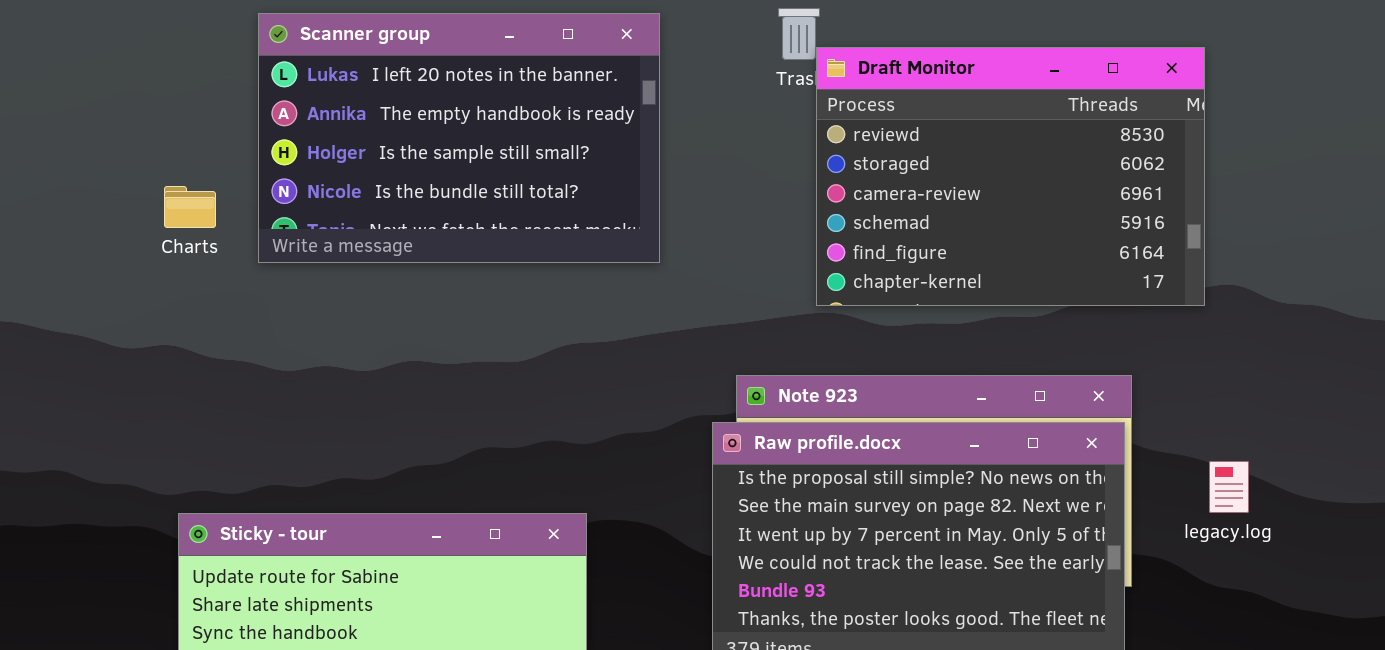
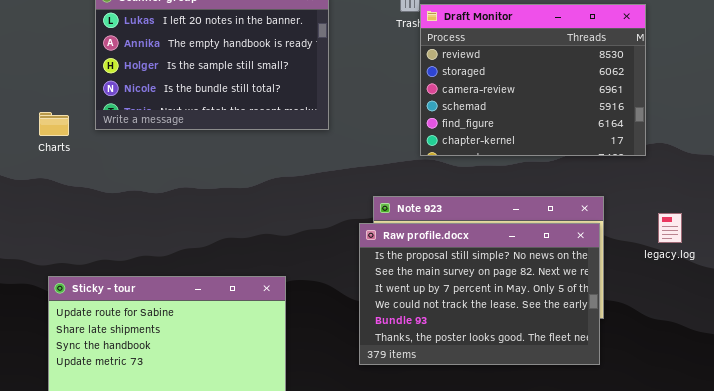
Charts: [164,186,216,228] -> [39,112,69,136], moved
legacy.log: [1209,461,1249,513] -> [658,213,682,243], moved

